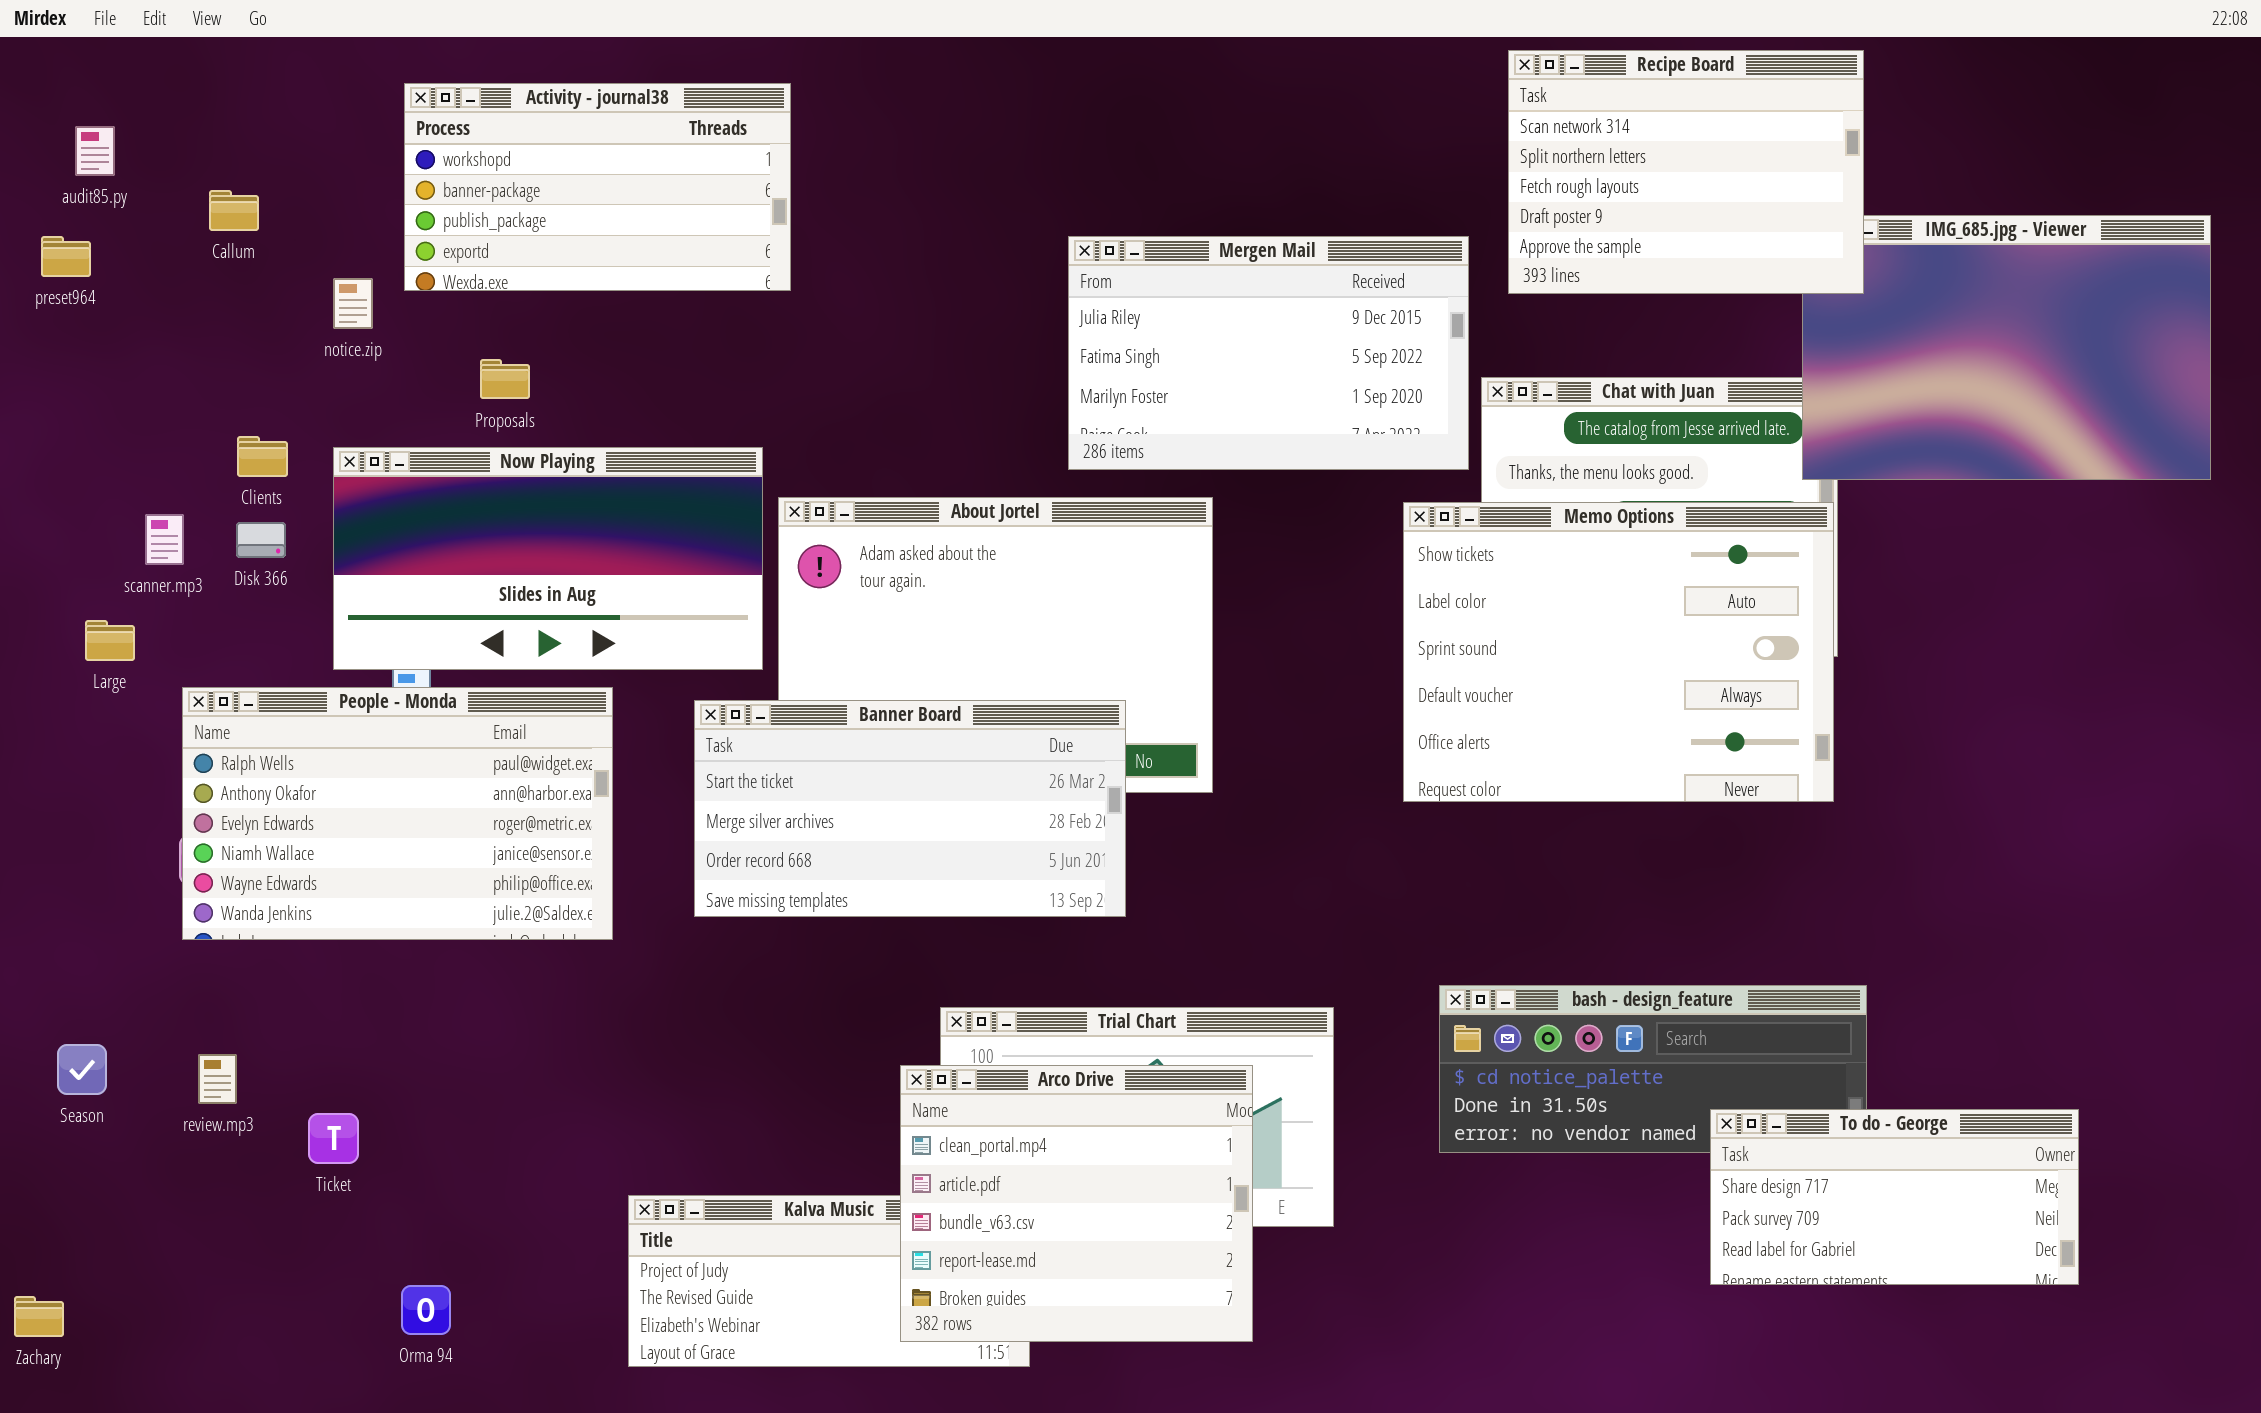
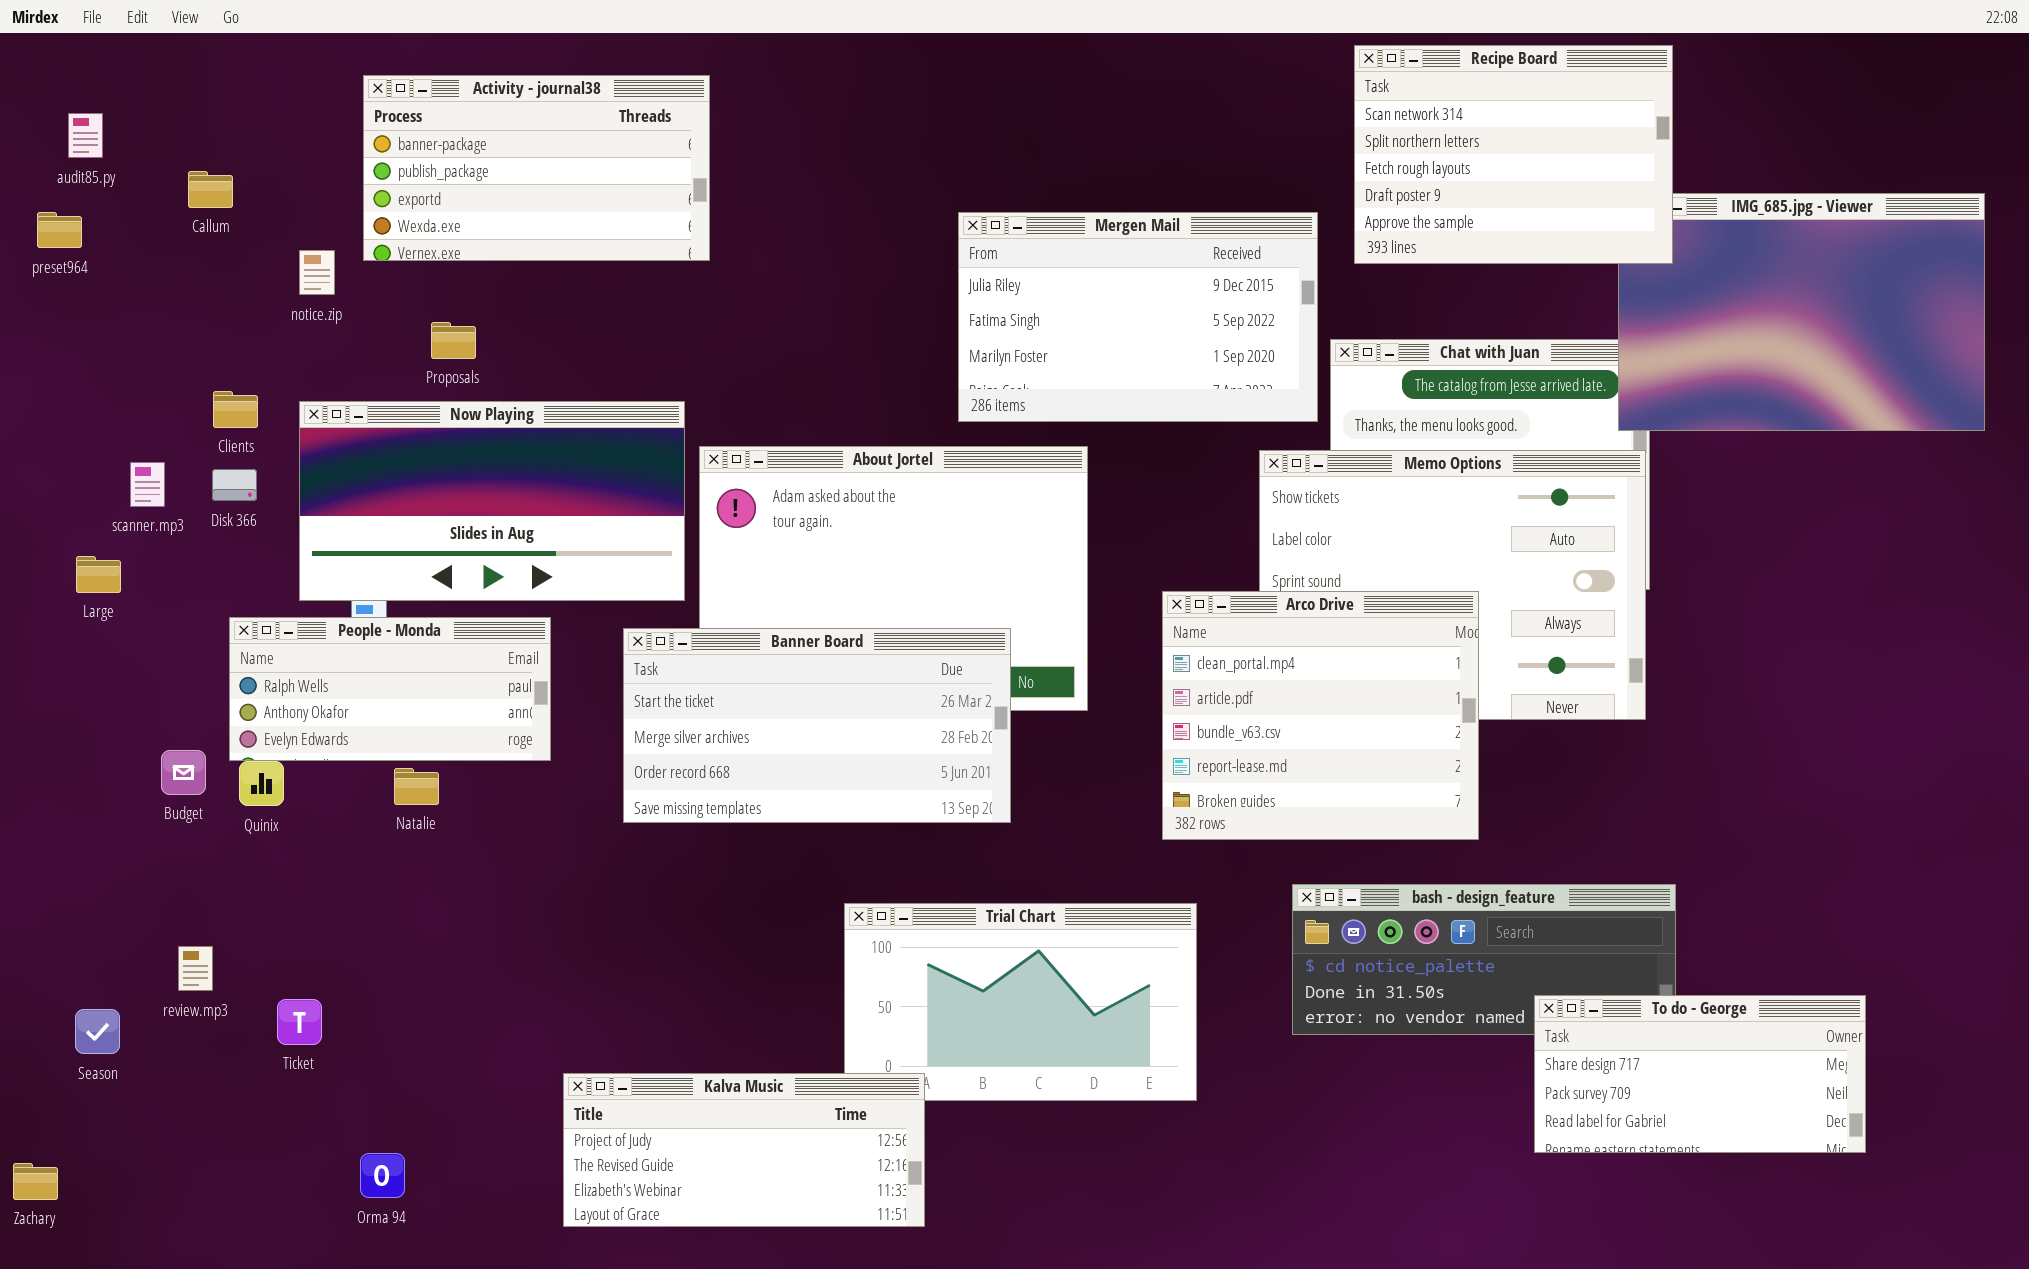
Activity - journal38: [404,83,791,291] -> [363,75,710,261], scrolled down 1 row
People - Monda: [182,687,613,940] -> [229,617,551,761], resized
Season: [57,1044,107,1095] -> [75,1009,120,1054], moved
Arco Drive: [900,1065,1253,1342] -> [1162,591,1479,840], moved

